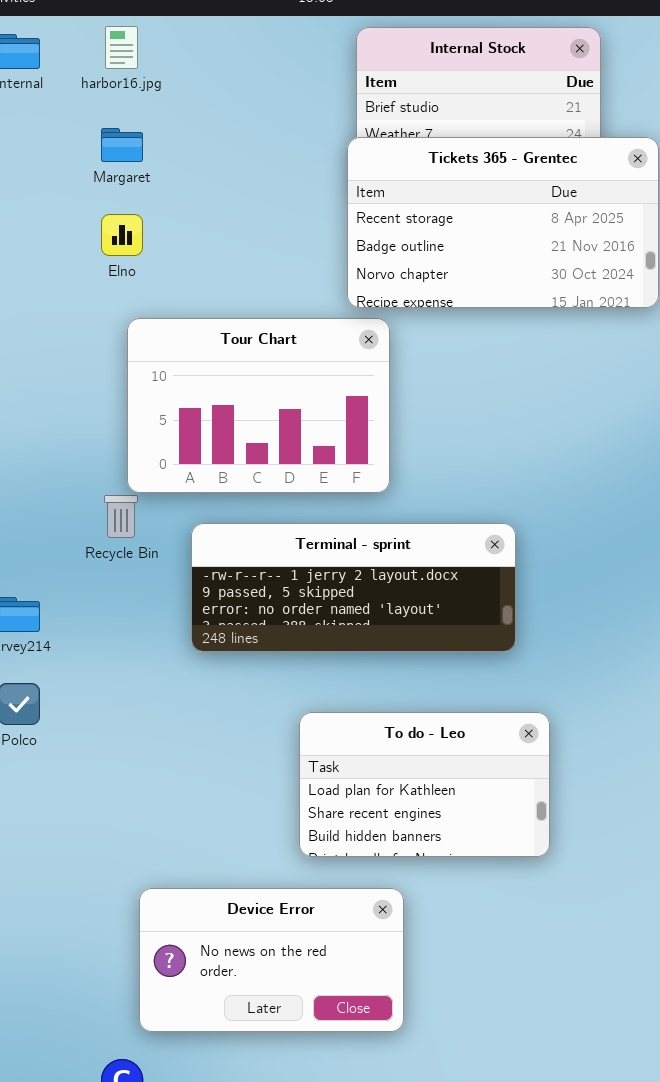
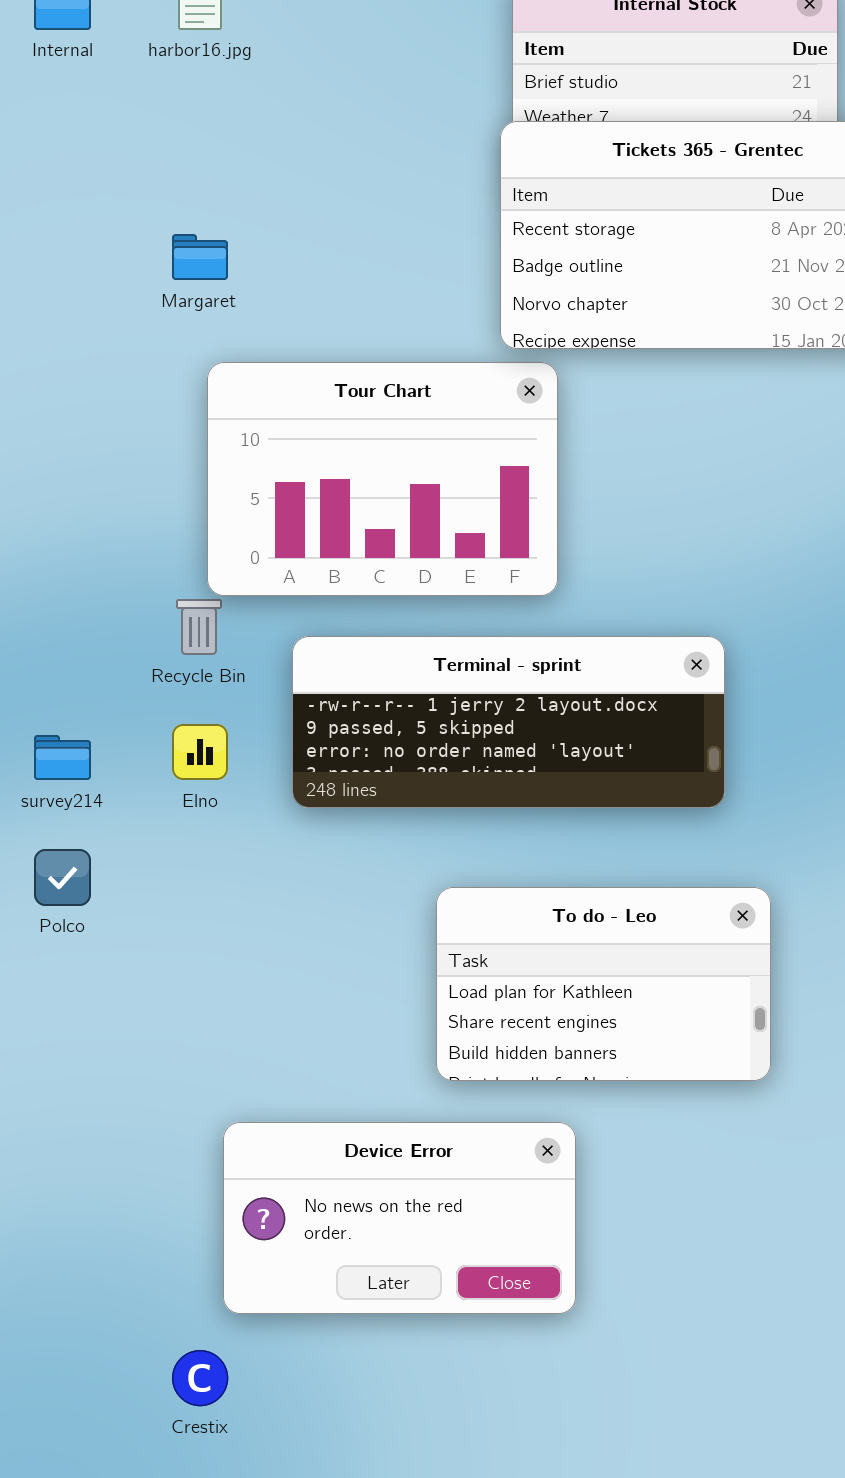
Margaret: [101,128,143,162] -> [172,234,228,280], moved
Elno: [101,214,143,256] -> [172,724,228,780], moved

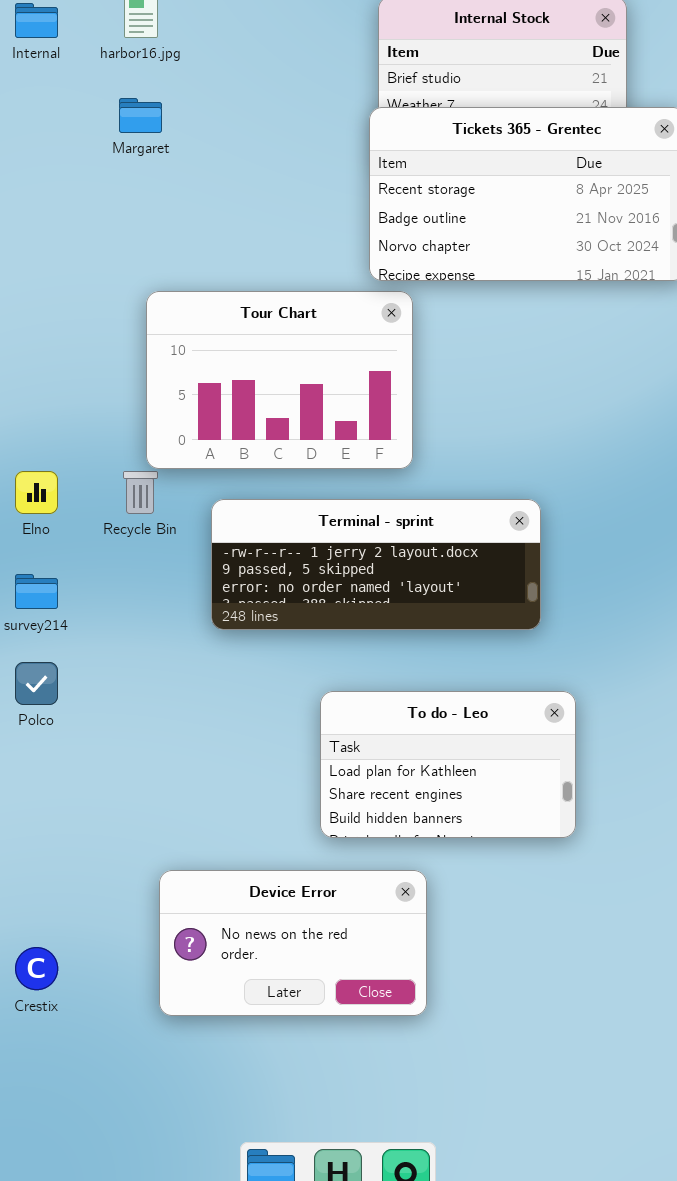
Margaret: [172,234,228,280] -> [119,98,162,133], moved
Elno: [172,724,228,780] -> [15,471,58,514], moved
Crestix: [172,1350,228,1406] -> [15,947,58,990], moved

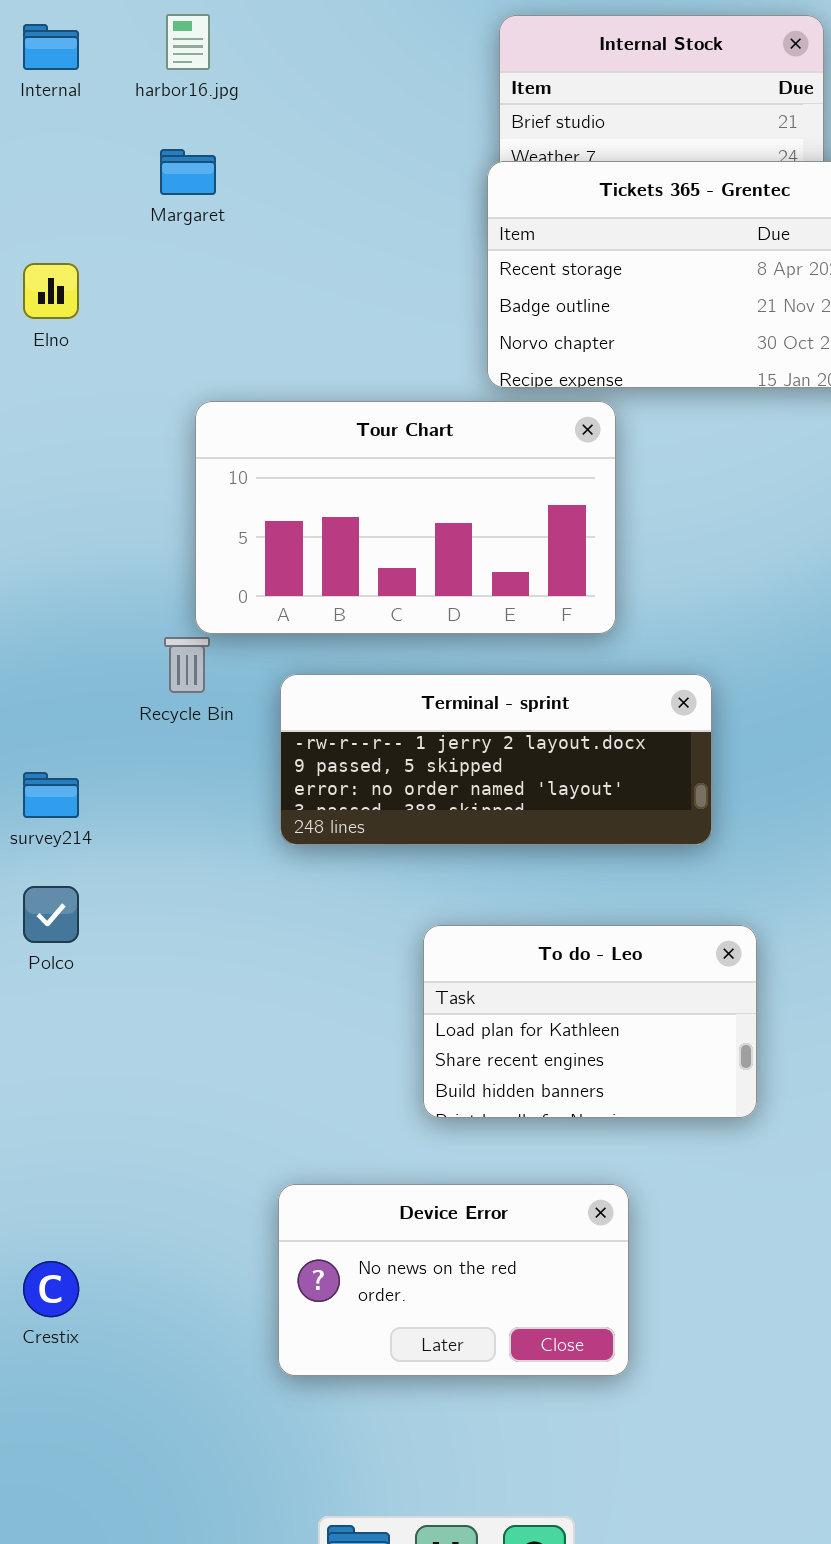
Tour Chart: [146,291,413,469] -> [195,401,616,634], resized
Elno: [15,471,58,514] -> [23,263,79,319], moved
Device Error: [159,870,427,1016] -> [278,1184,629,1376], moved

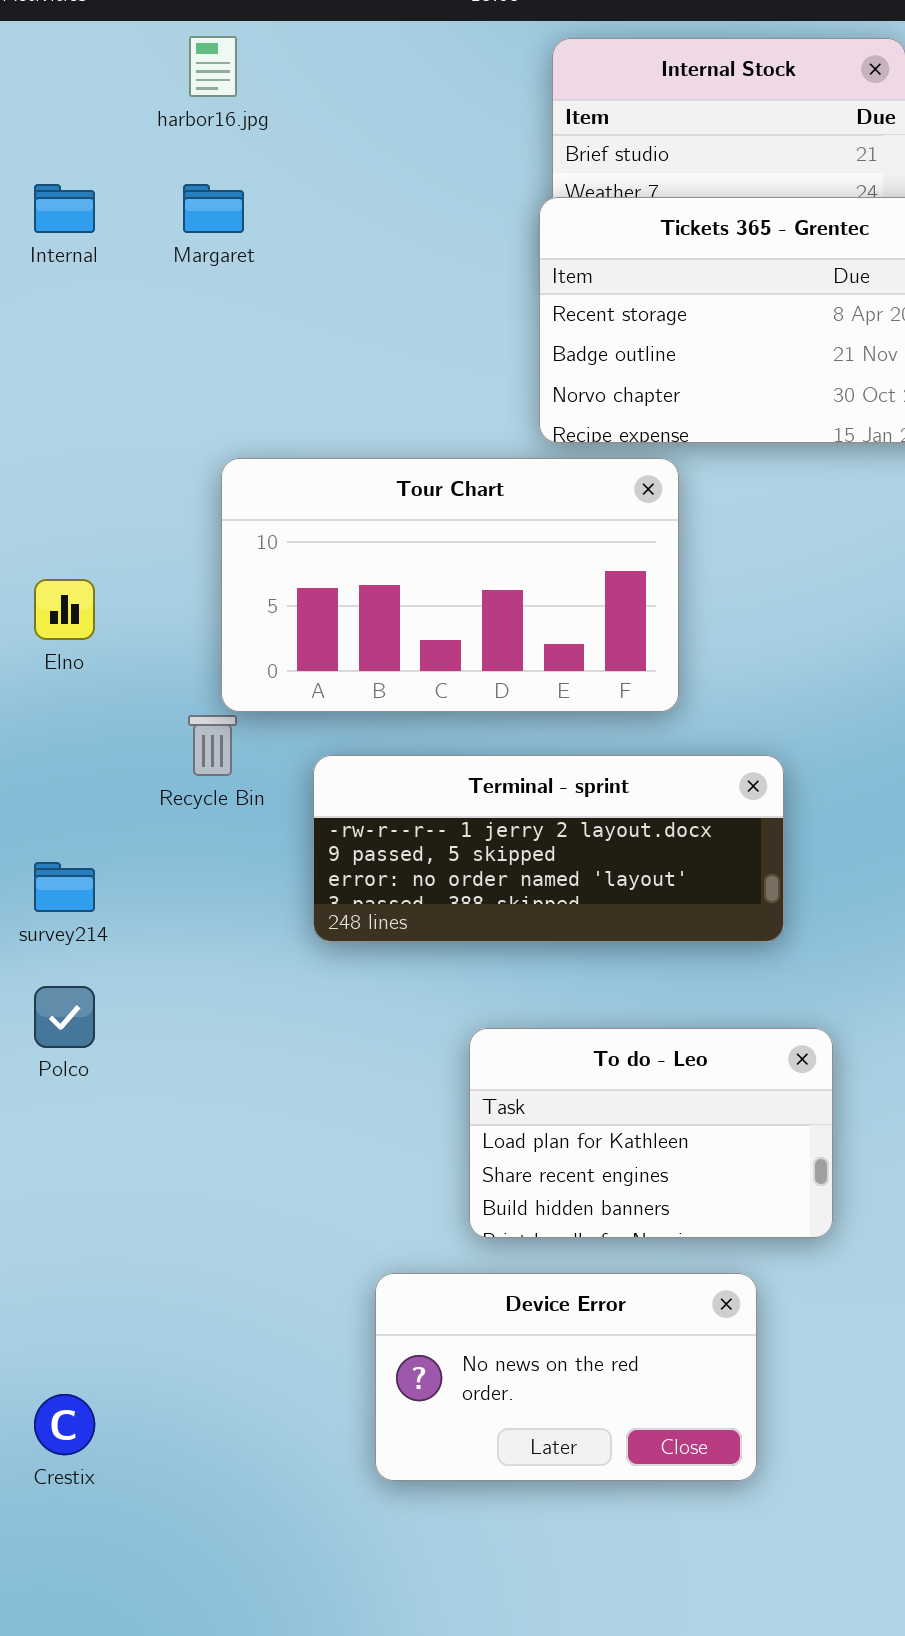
Internal: [23,24,79,70] -> [34,184,95,233], moved
Elno: [23,263,79,319] -> [34,579,95,640], moved
Device Error: [278,1184,629,1376] -> [375,1273,757,1481], moved

